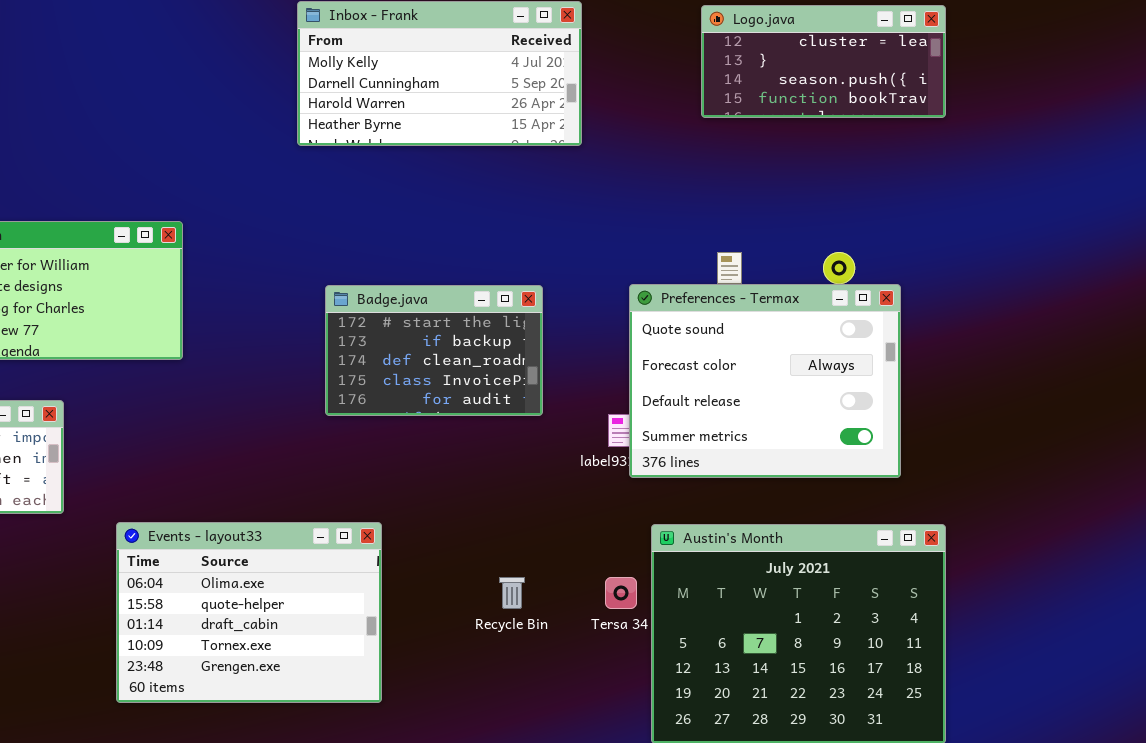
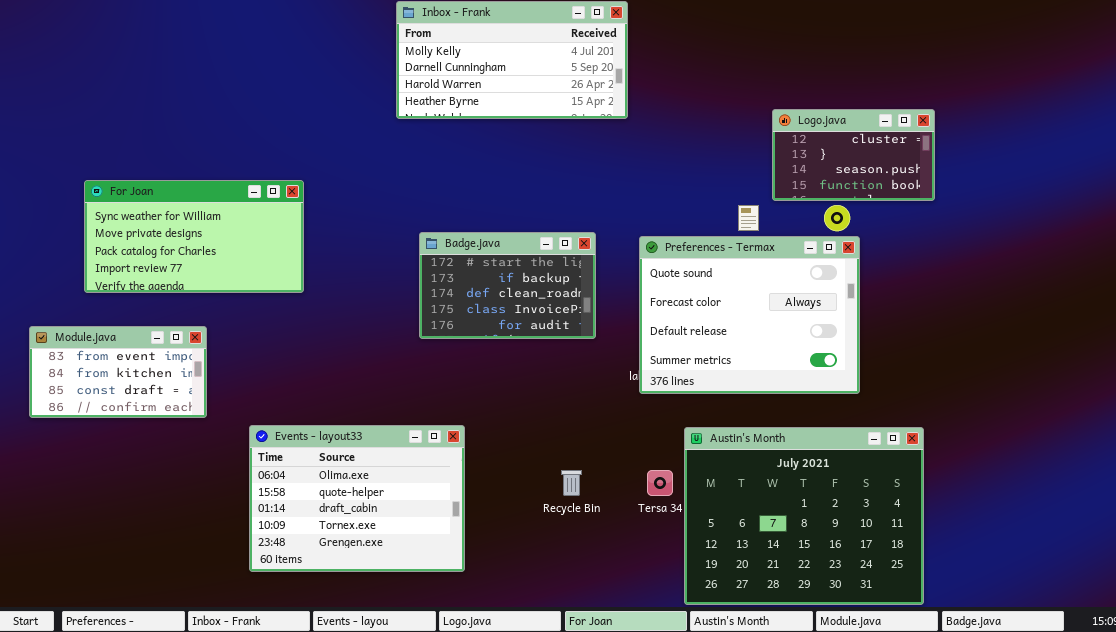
Logo.java: [701,5,946,118] -> [772,109,935,201], moved, resized
Preferences - Termax: [629,284,901,478] -> [639,236,860,394], moved

